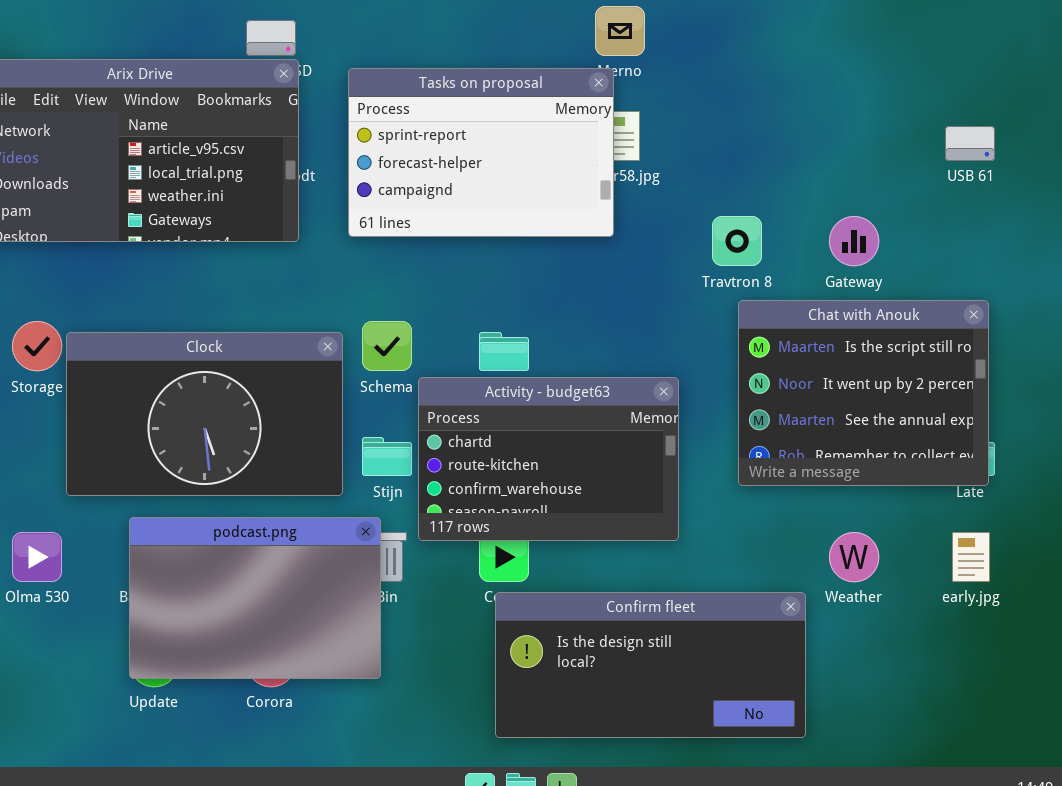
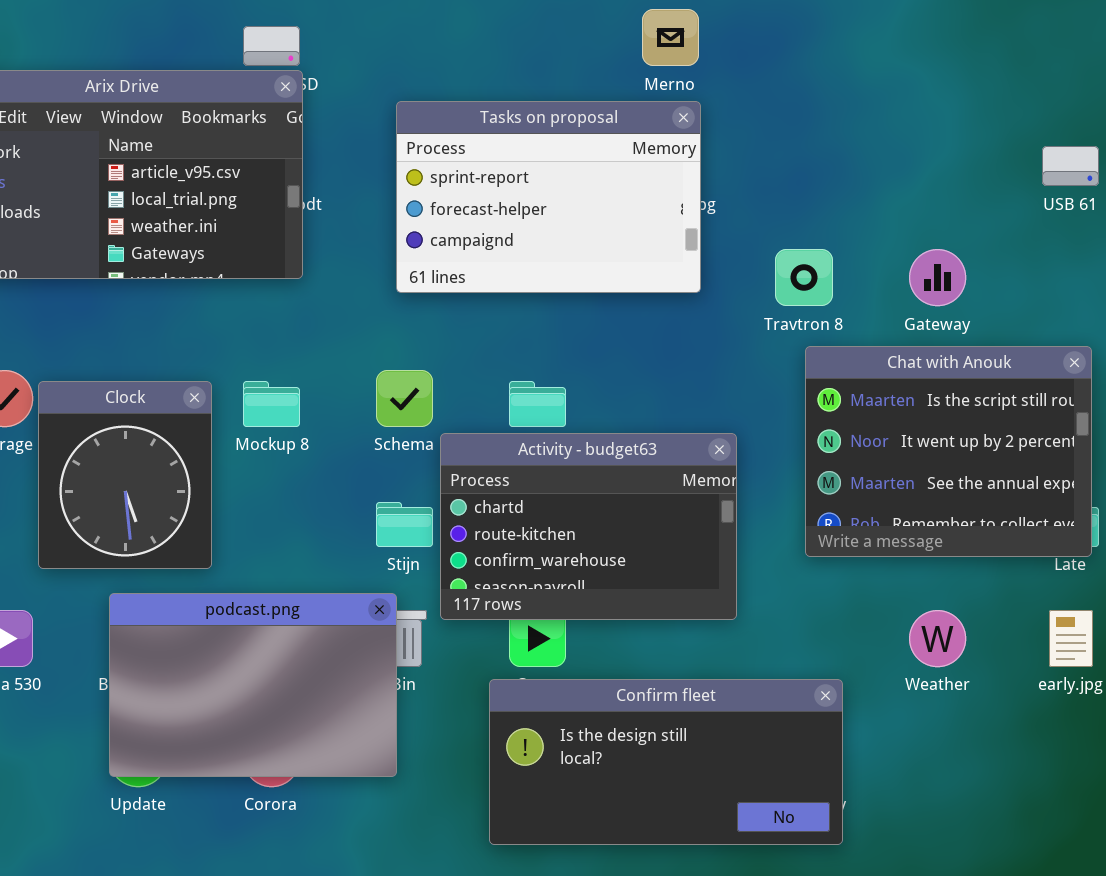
Tasks on proposal: [348,68,614,237] -> [396,101,701,293], moved
Clock: [66,332,343,496] -> [38,381,212,569], resized
Confirm fleet: [495,592,806,738] -> [489,679,843,845], moved

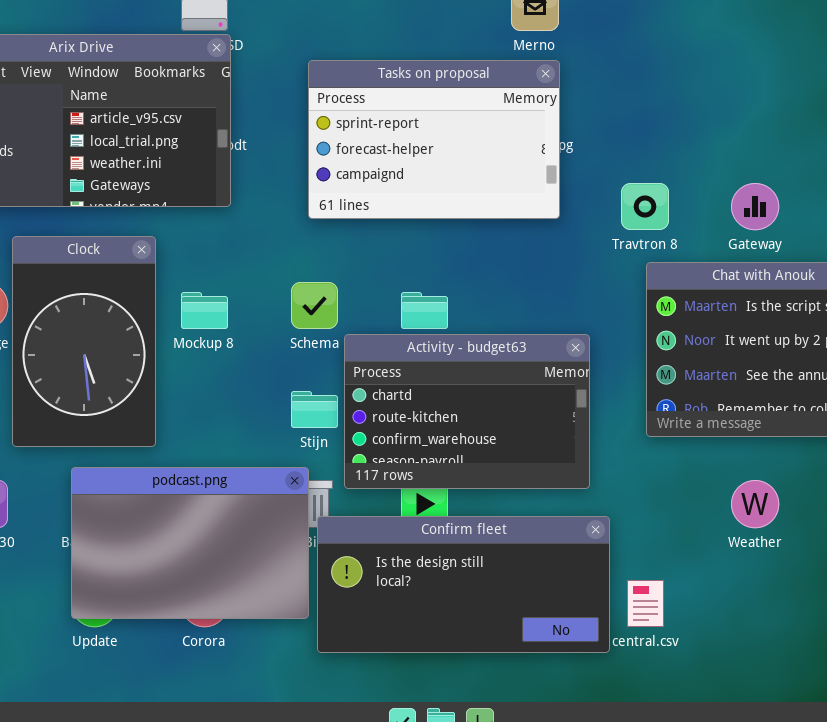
Clock: [38,381,212,569] -> [12,236,156,447], resized
Confirm fleet: [489,679,843,845] -> [317,516,610,653], moved

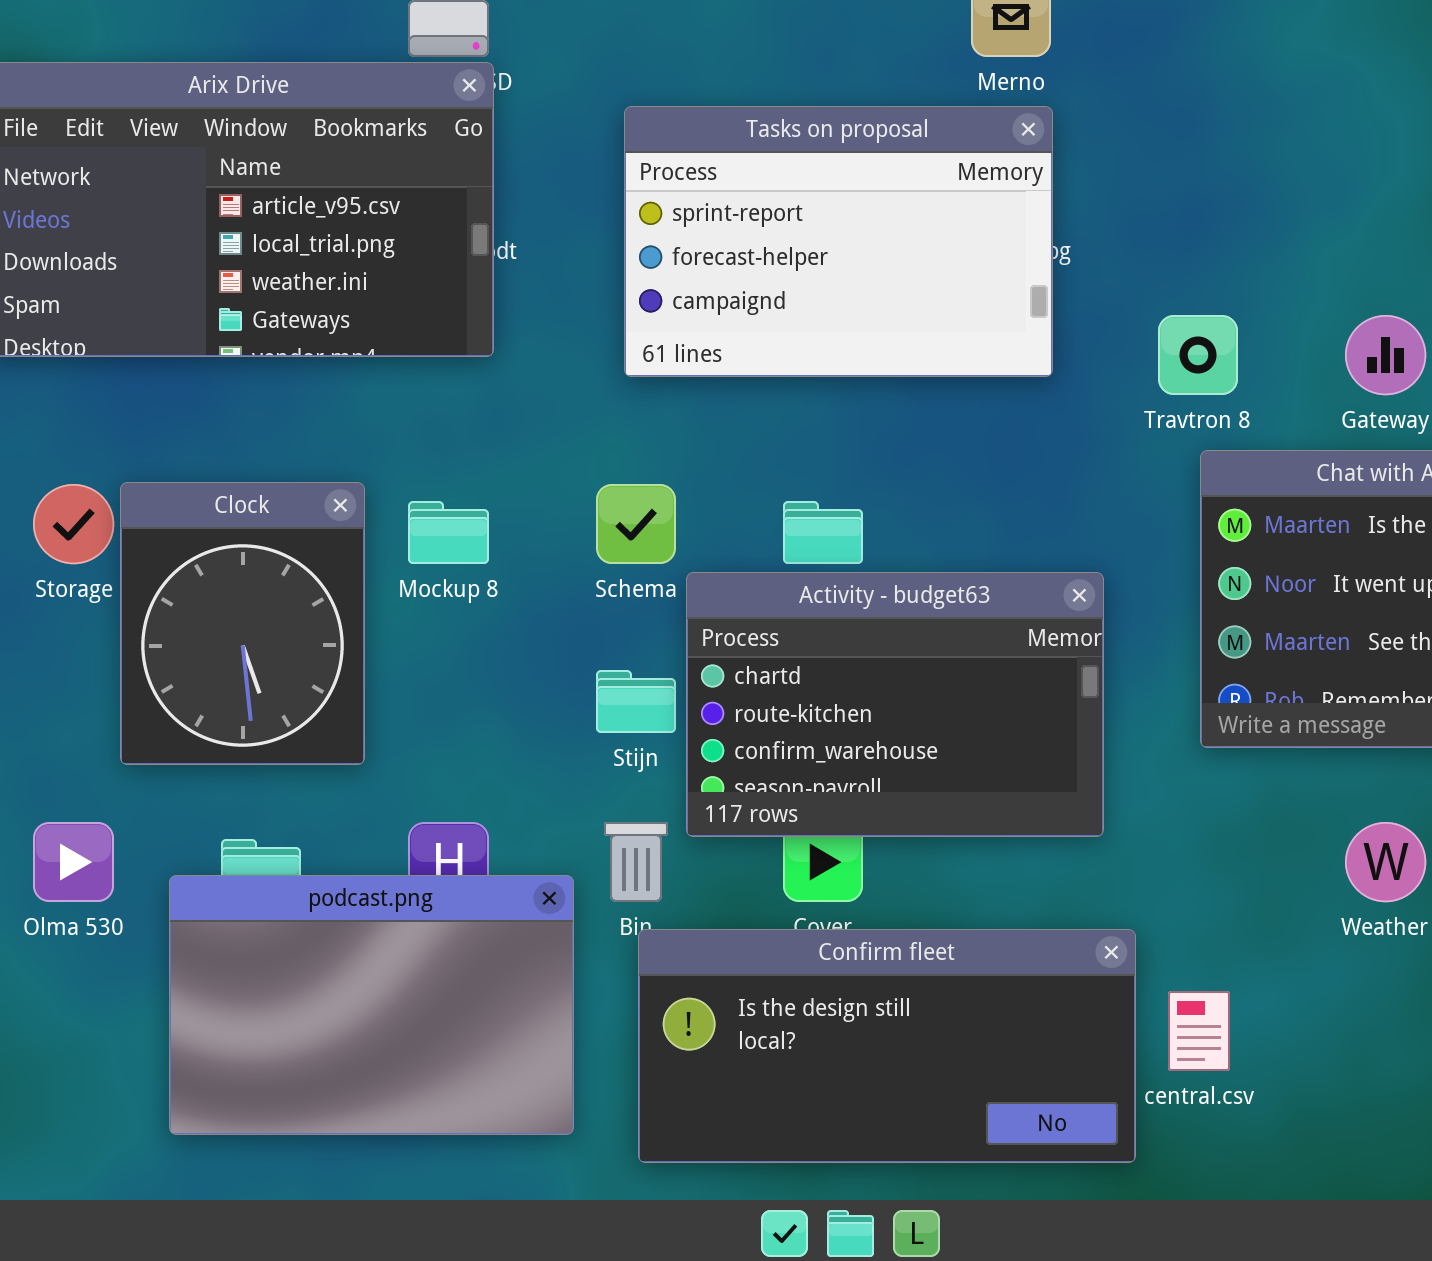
Clock: [12,236,156,447] -> [120,482,365,765], resized
podcast.png: [71,467,309,619] -> [169,875,574,1135], moved
Confirm fleet: [317,516,610,653] -> [638,929,1136,1163], moved

